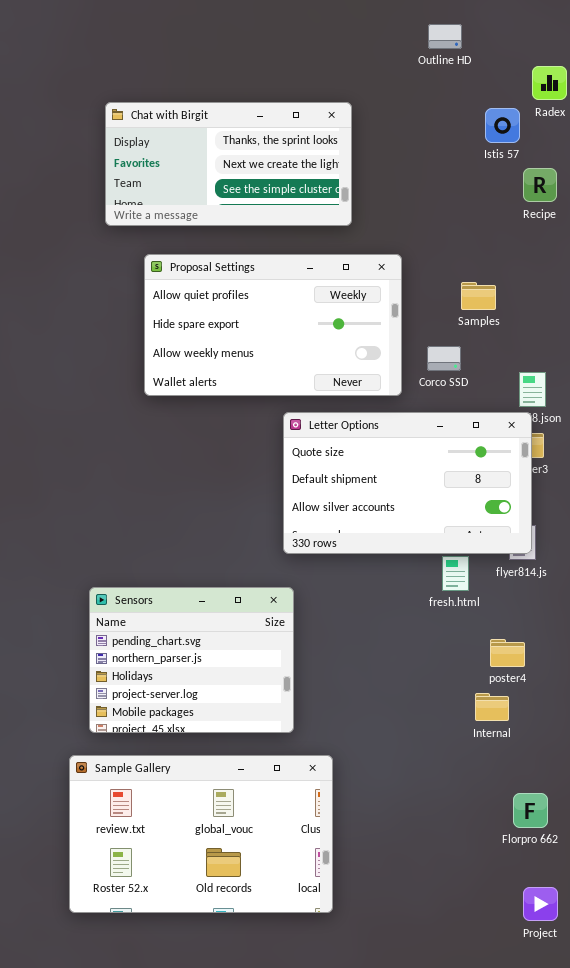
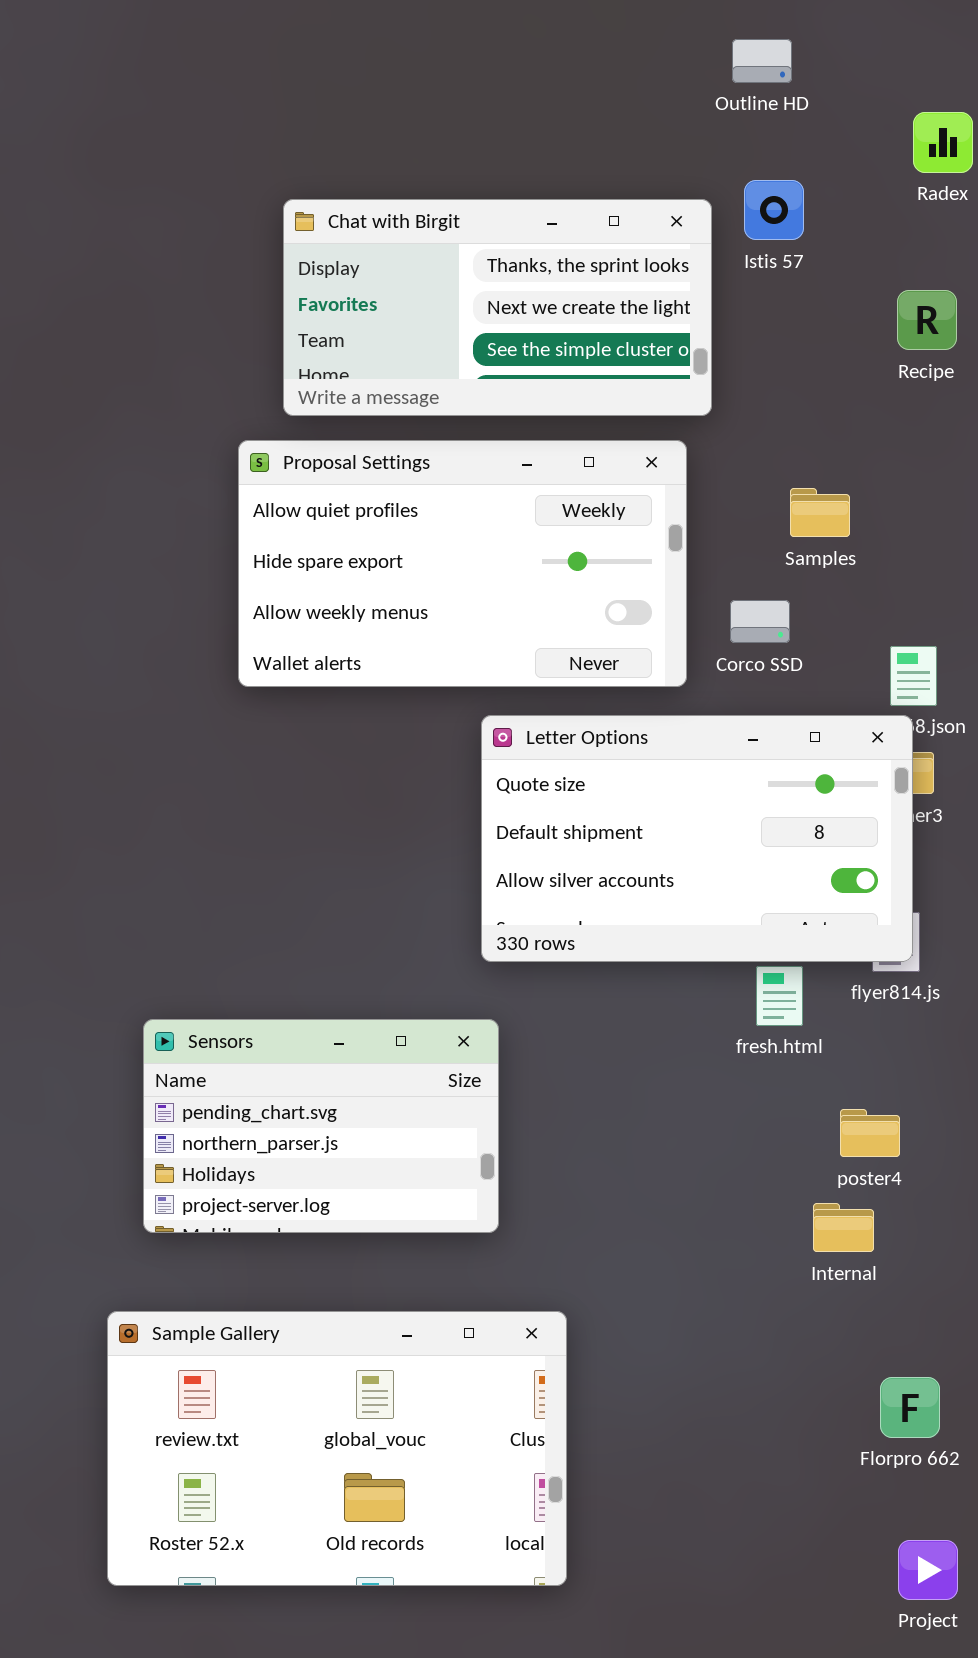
Chat with Birgit: [105,102,352,226] -> [283,199,712,416], moved
Istis 57: [485,108,520,143] -> [744,180,804,240], moved
Sensors: [89,587,294,733] -> [143,1019,499,1233], resized

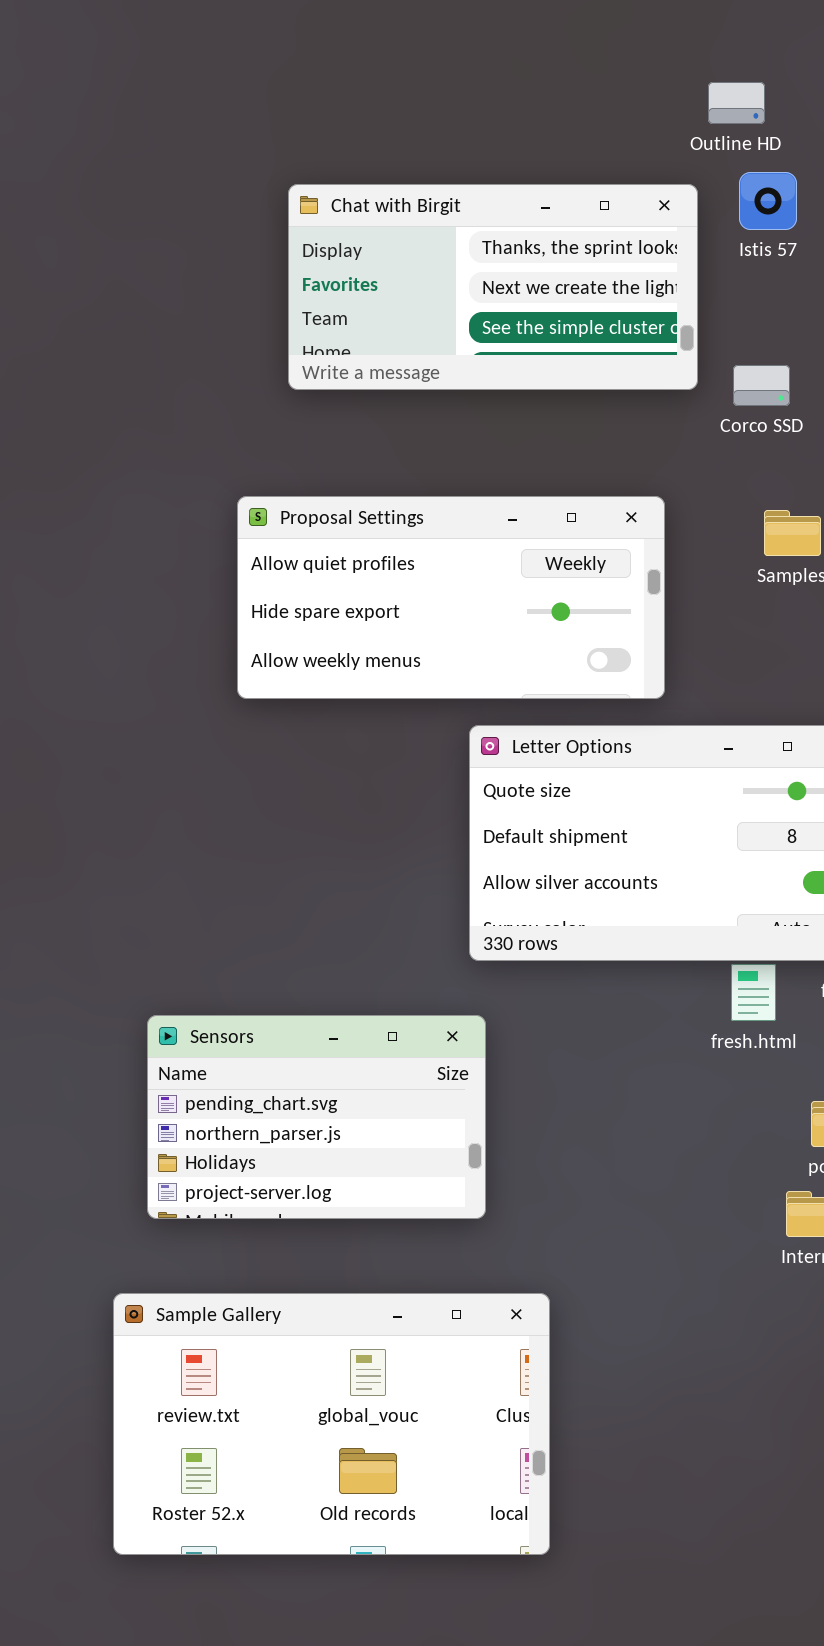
Istis 57: [744,180,804,240] -> [739,172,797,230], moved
Chat with Birgit: [283,199,712,416] -> [288,184,698,390], moved
Proposal Settings: [238,440,687,687] -> [237,496,665,699], resized
Corco SSD: [730,600,790,643] -> [733,365,790,406], moved

